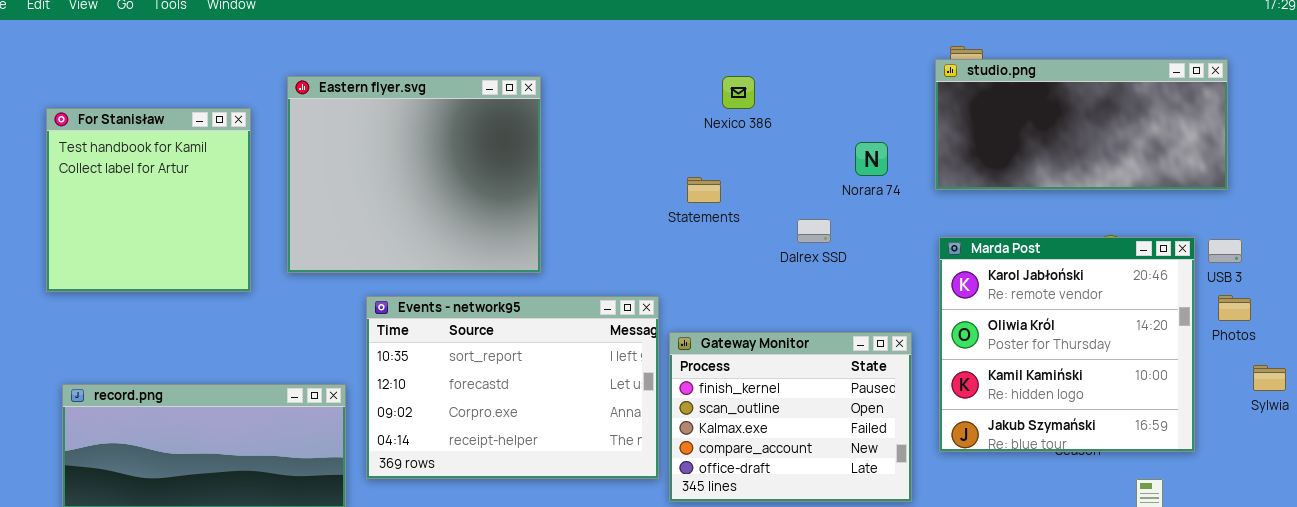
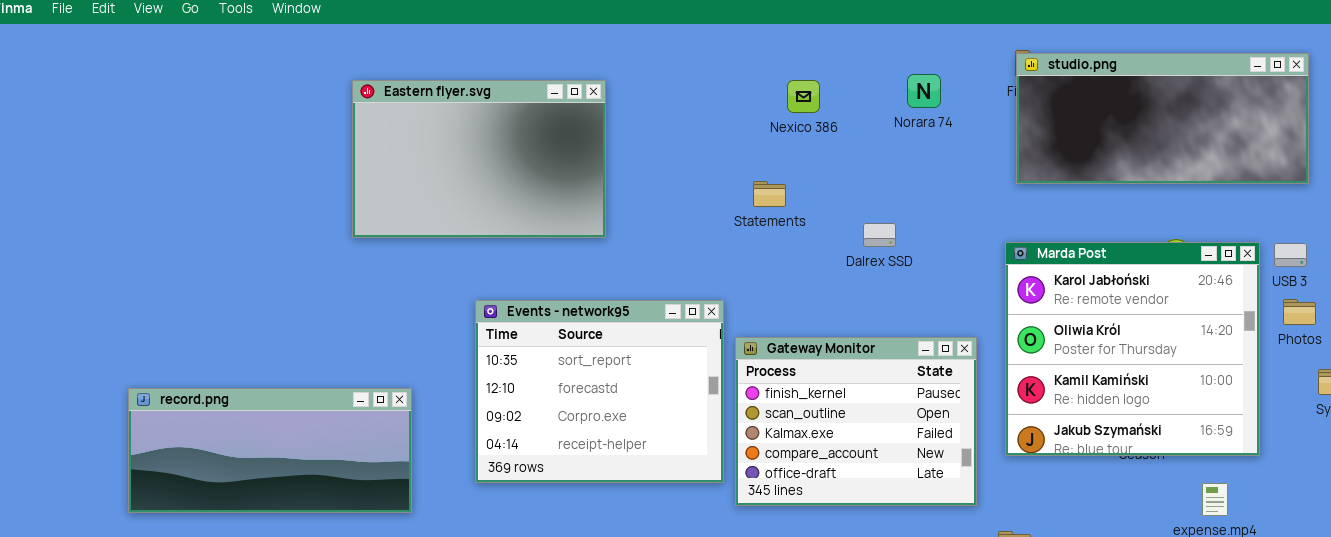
studio.png: [935,59,1228,190] -> [1016,53,1309,184], moved
Eastern flyer.svg: [287,76,541,273] -> [352,80,606,238], resized
For Stanisław: [46,108,251,292] -> none, closed
Norara 74: [855,142,888,176] -> [907,74,941,108], moved
Events - network95: [366,296,659,479] -> [475,300,724,483], resized

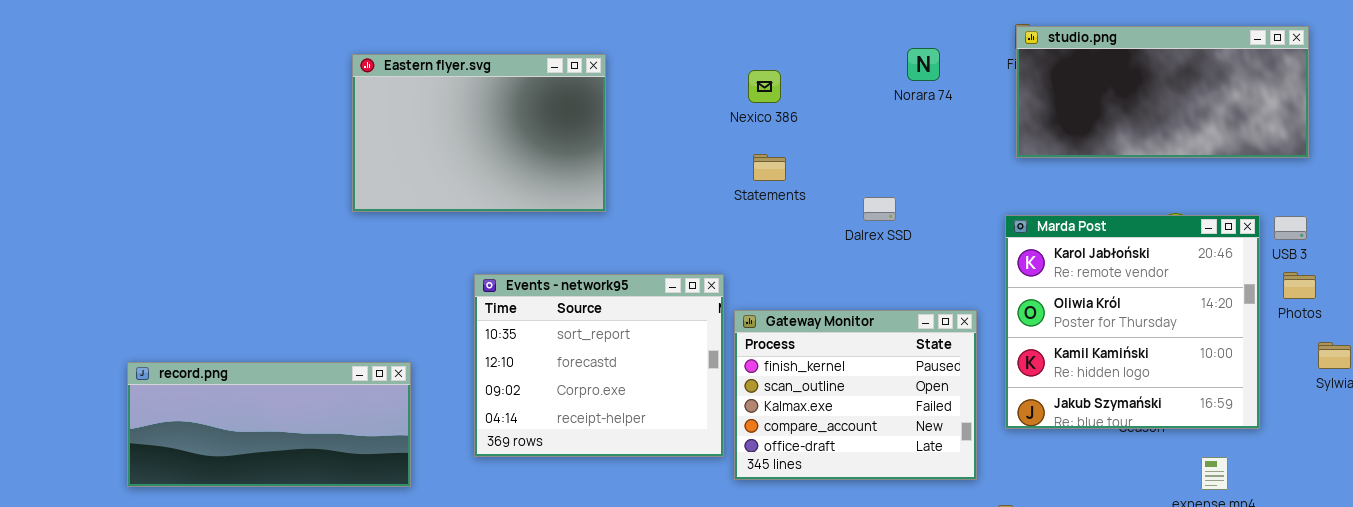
Nexico 386: [787,80,820,113] -> [748,70,781,103], moved

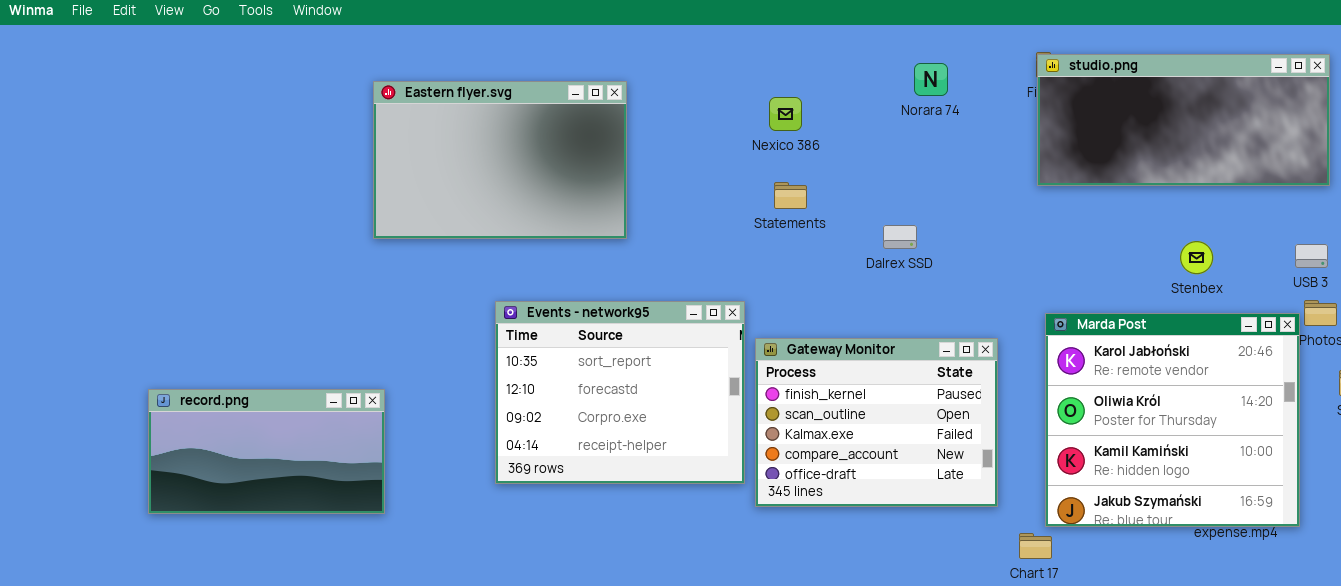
Norara 74: [907,48,940,81] -> [914,63,948,96], moved
Marda Post: [1005,215,1260,429] -> [1045,313,1300,527], moved
record.png: [127,362,411,487] -> [148,389,385,514], resized

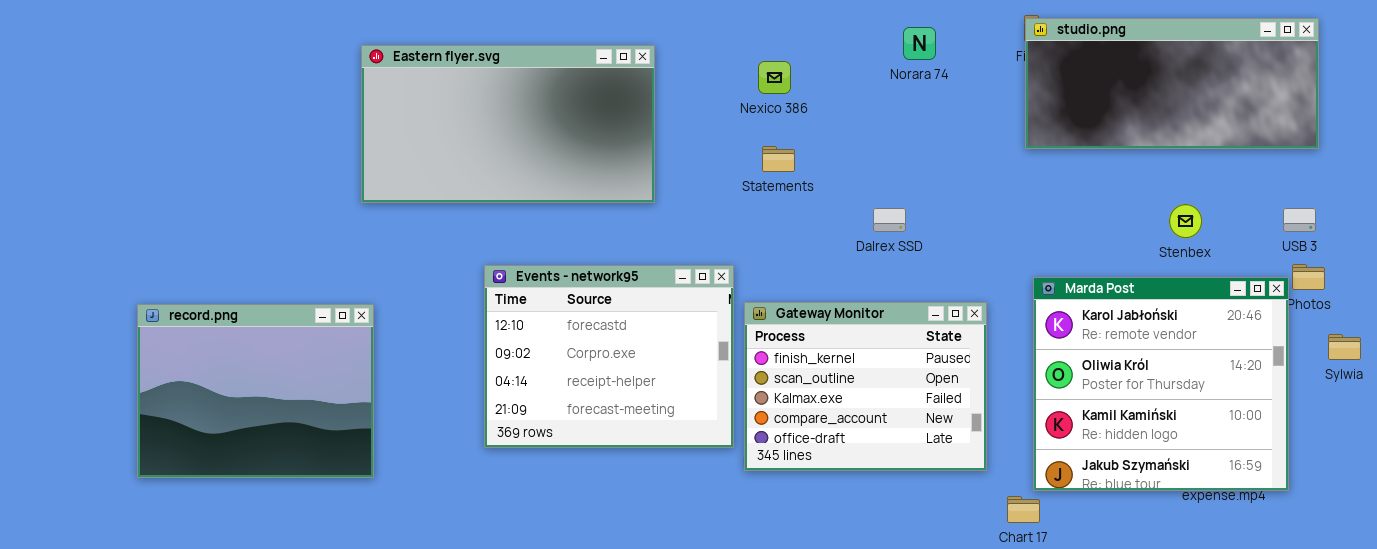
Eastern flyer.svg: [373,81,627,239] -> [361,45,655,203], resized
Dalrex SSD: [883,225,917,249] -> [873,208,906,232], moved
Events - network95: [495,301,745,484] -> [484,265,734,448], scrolled down 1 row
record.png: [148,389,385,514] -> [137,304,374,478], resized

